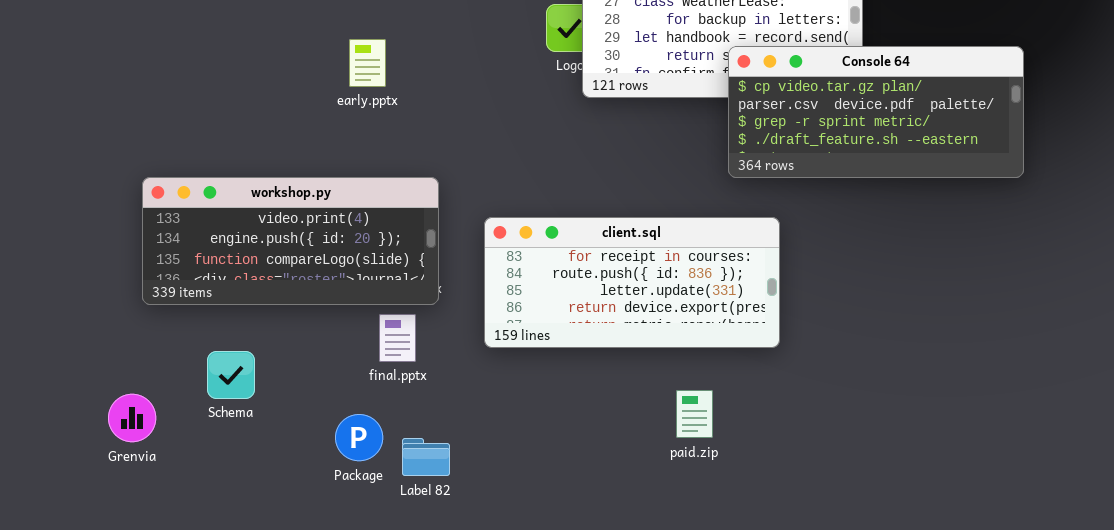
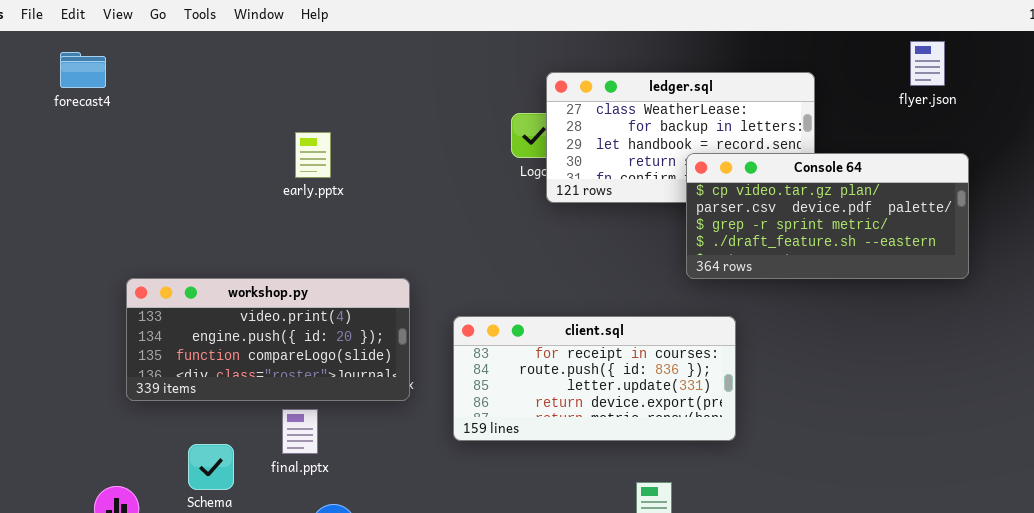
early.pptx: [349,39,386,87] -> [295,132,331,178], moved
final.pptx: [379,314,416,362] -> [282,409,318,454], moved

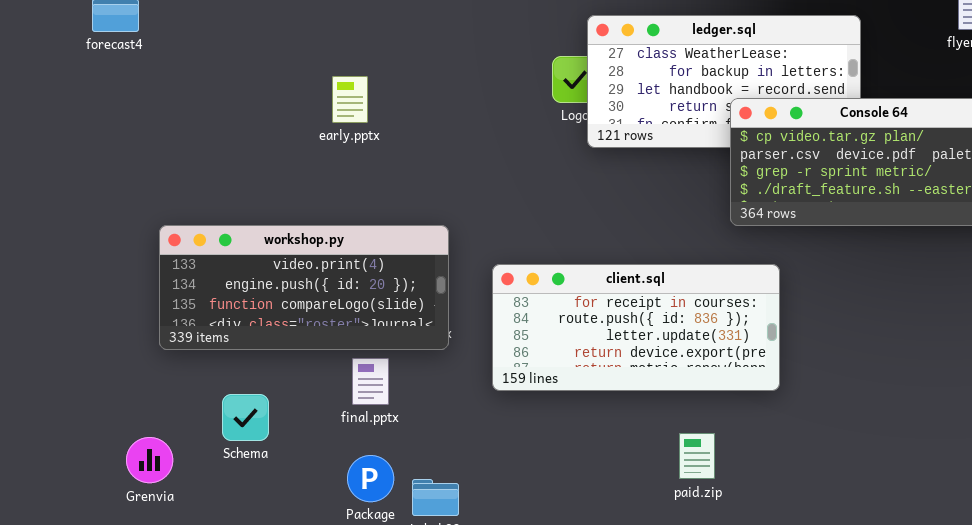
final.pptx: [282,409,318,454] -> [352,358,389,405], moved

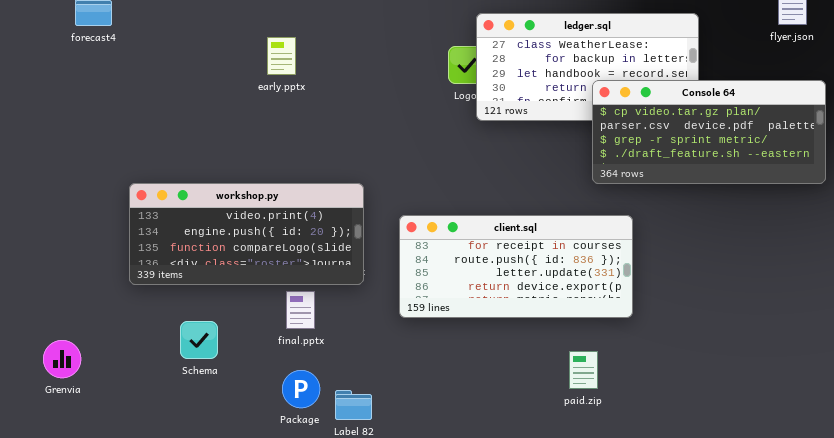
early.pptx: [332,76,368,123] -> [267,37,296,75], moved
paid.zip: [679,433,715,479] -> [569,351,598,389], moved
Grenvia: [126,437,173,483] -> [43,340,81,378], moved

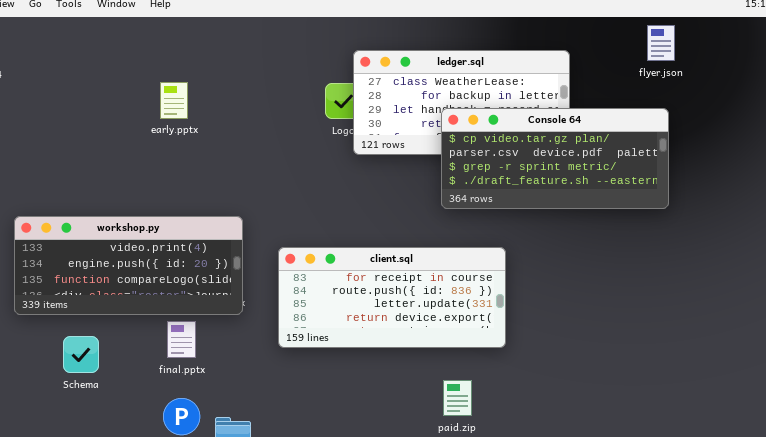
early.pptx: [267,37,296,75] -> [160,82,188,119], moved
Console 64: [592,80,826,184] -> [441,108,669,209], moved
Schema: [180,321,218,359] -> [63,336,99,373], moved

